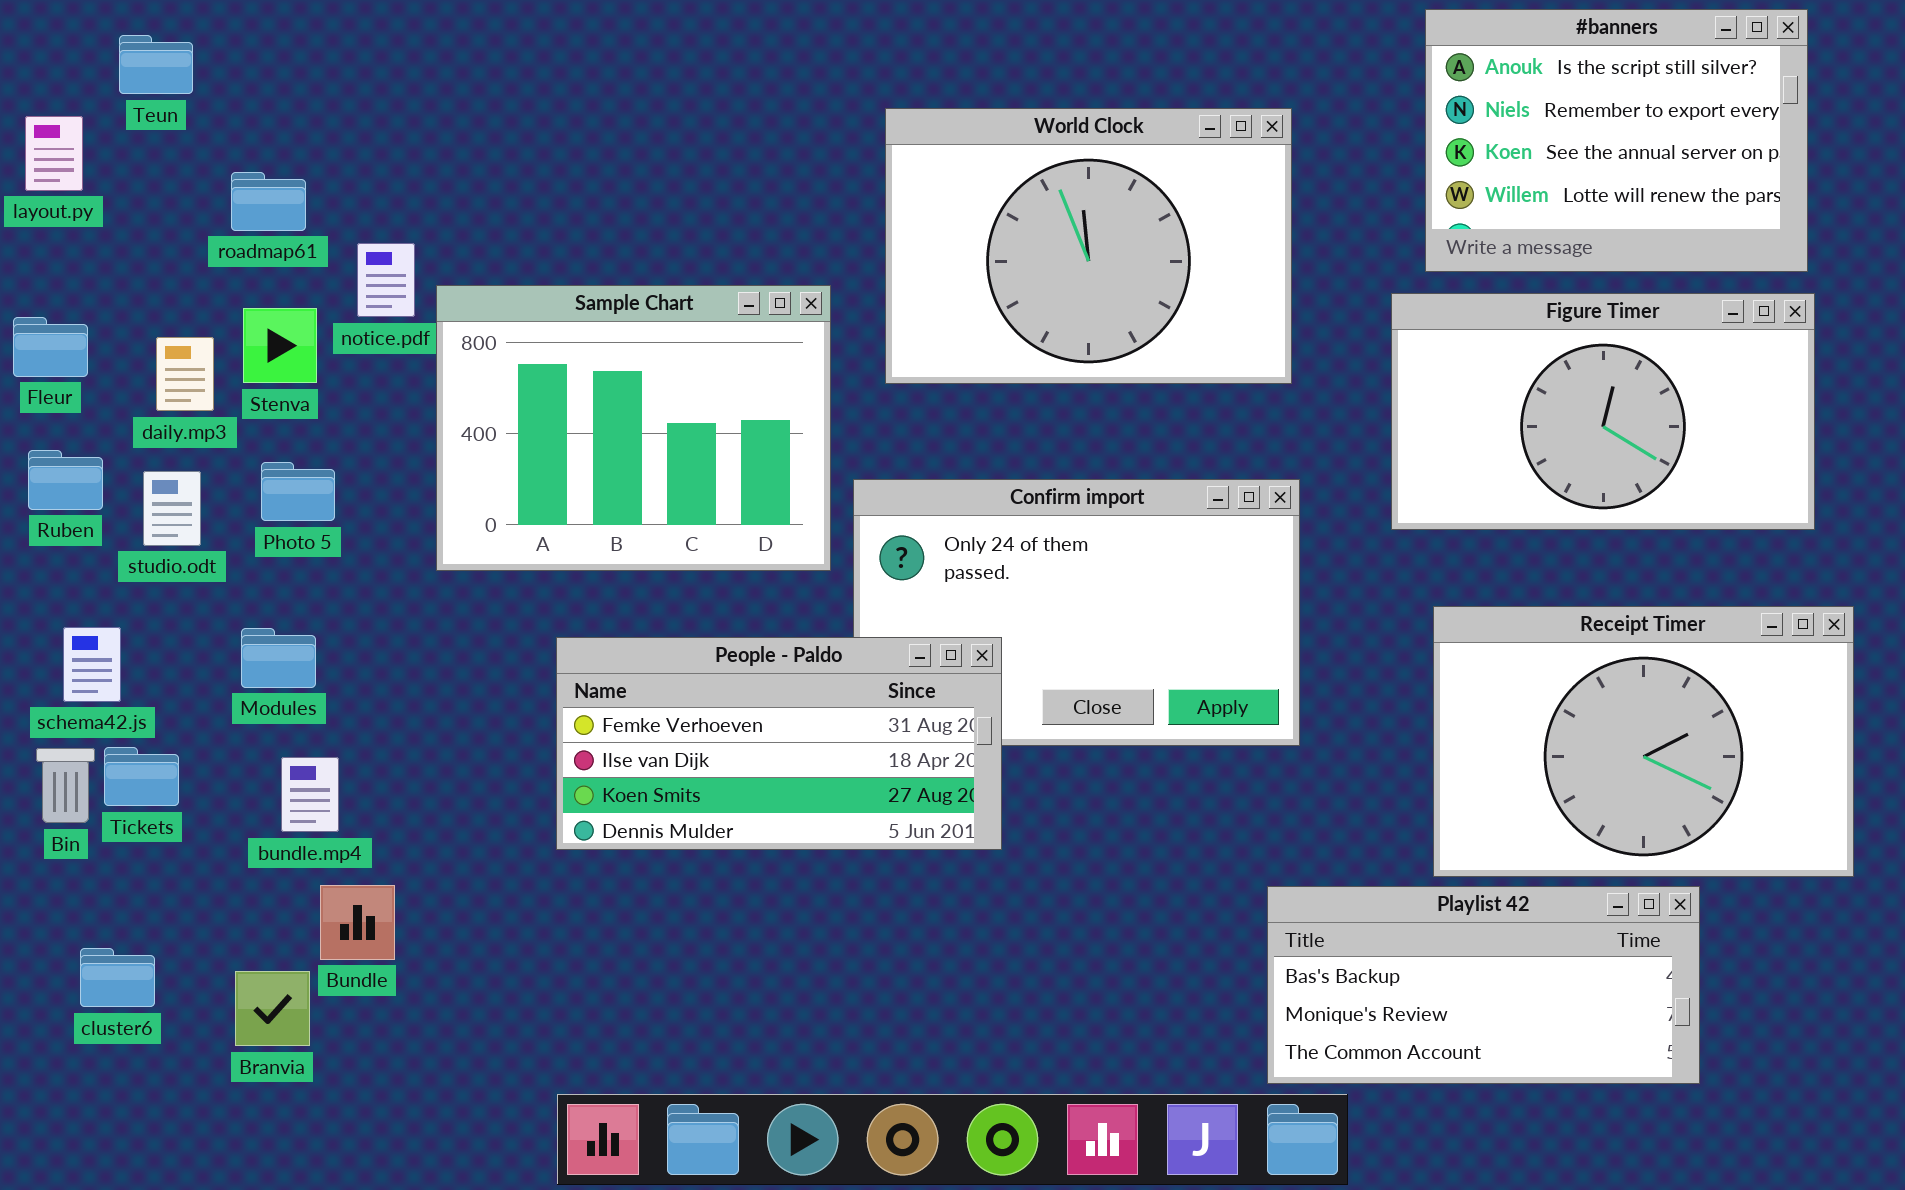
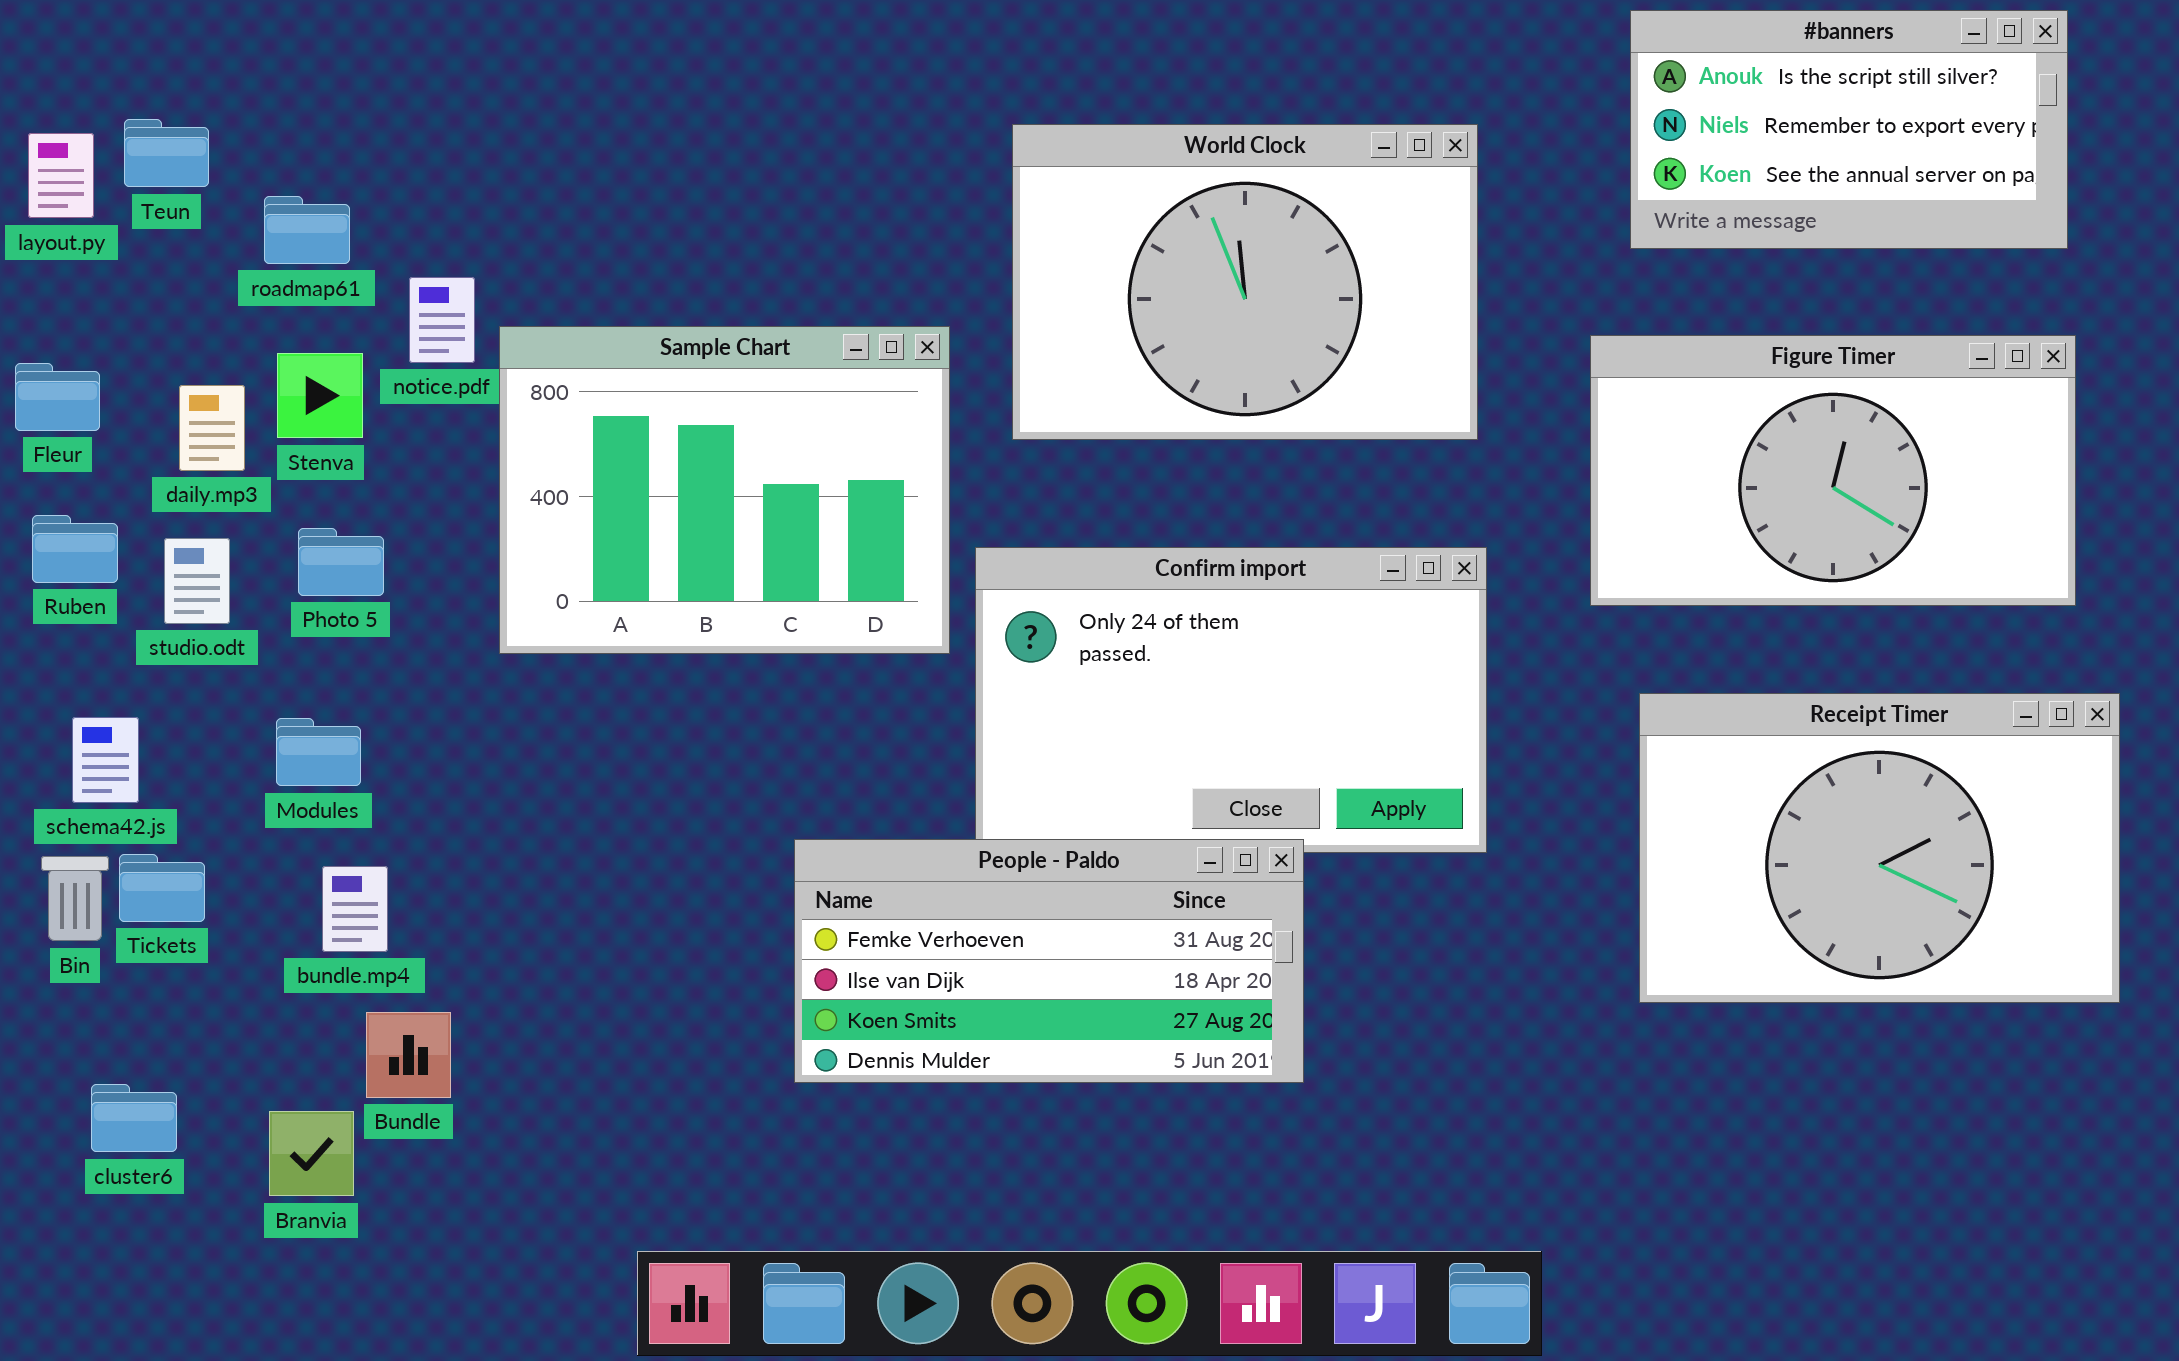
#banners: [1425,9,1808,272] -> [1630,10,2068,249], resized
Teun: [119,35,193,94] -> [124,119,209,187], moved
People - Paldo: [556,637,1002,850] -> [794,839,1304,1083], moved
Playlist 42: [1267,886,1700,1084] -> none, closed

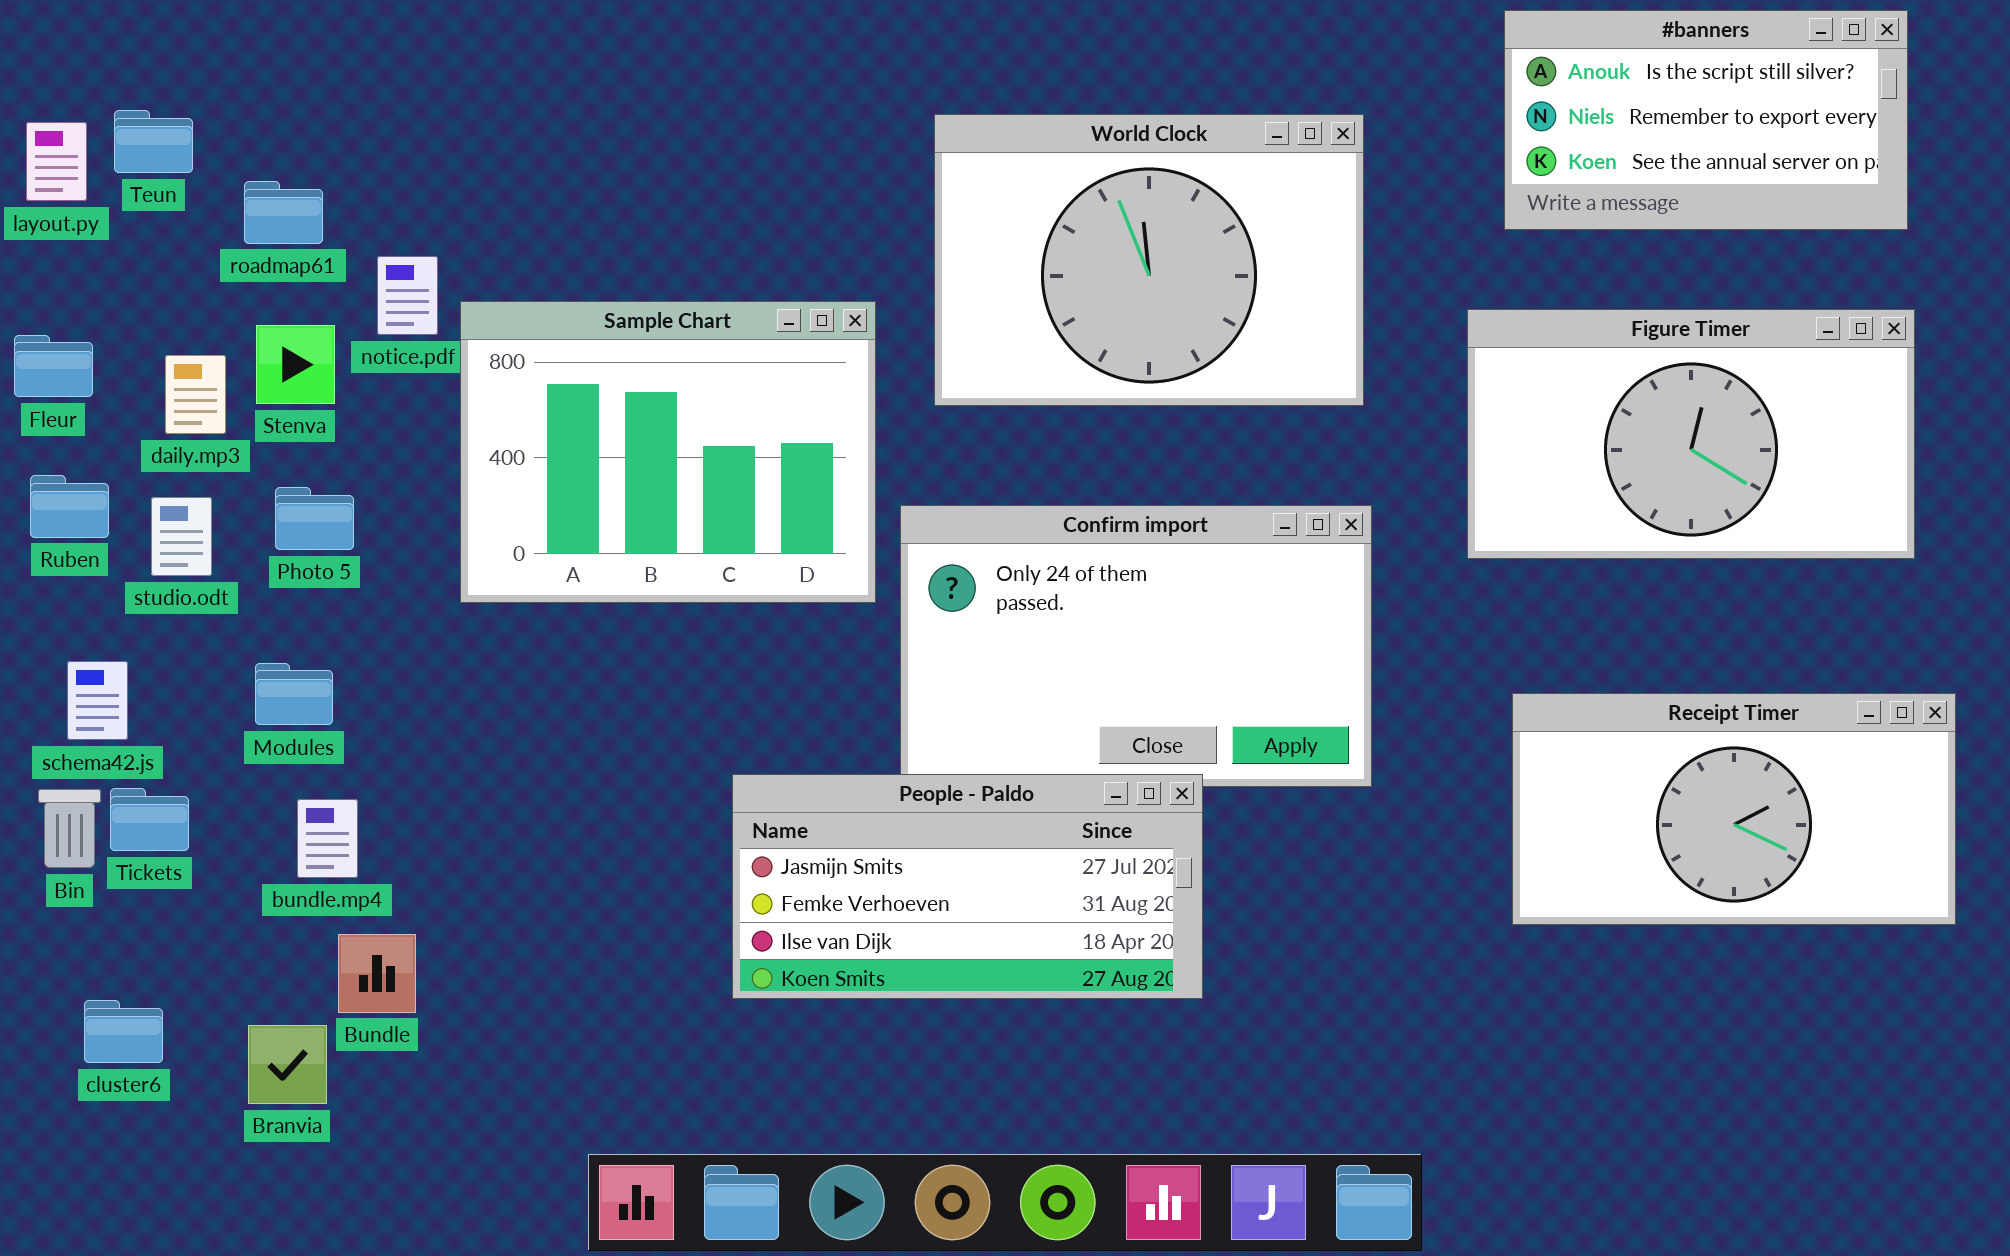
Receipt Timer: [1639,693,2120,1003] -> [1512,693,1956,925], resized
People - Paldo: [794,839,1304,1083] -> [732,774,1203,999], scrolled up 1 row

